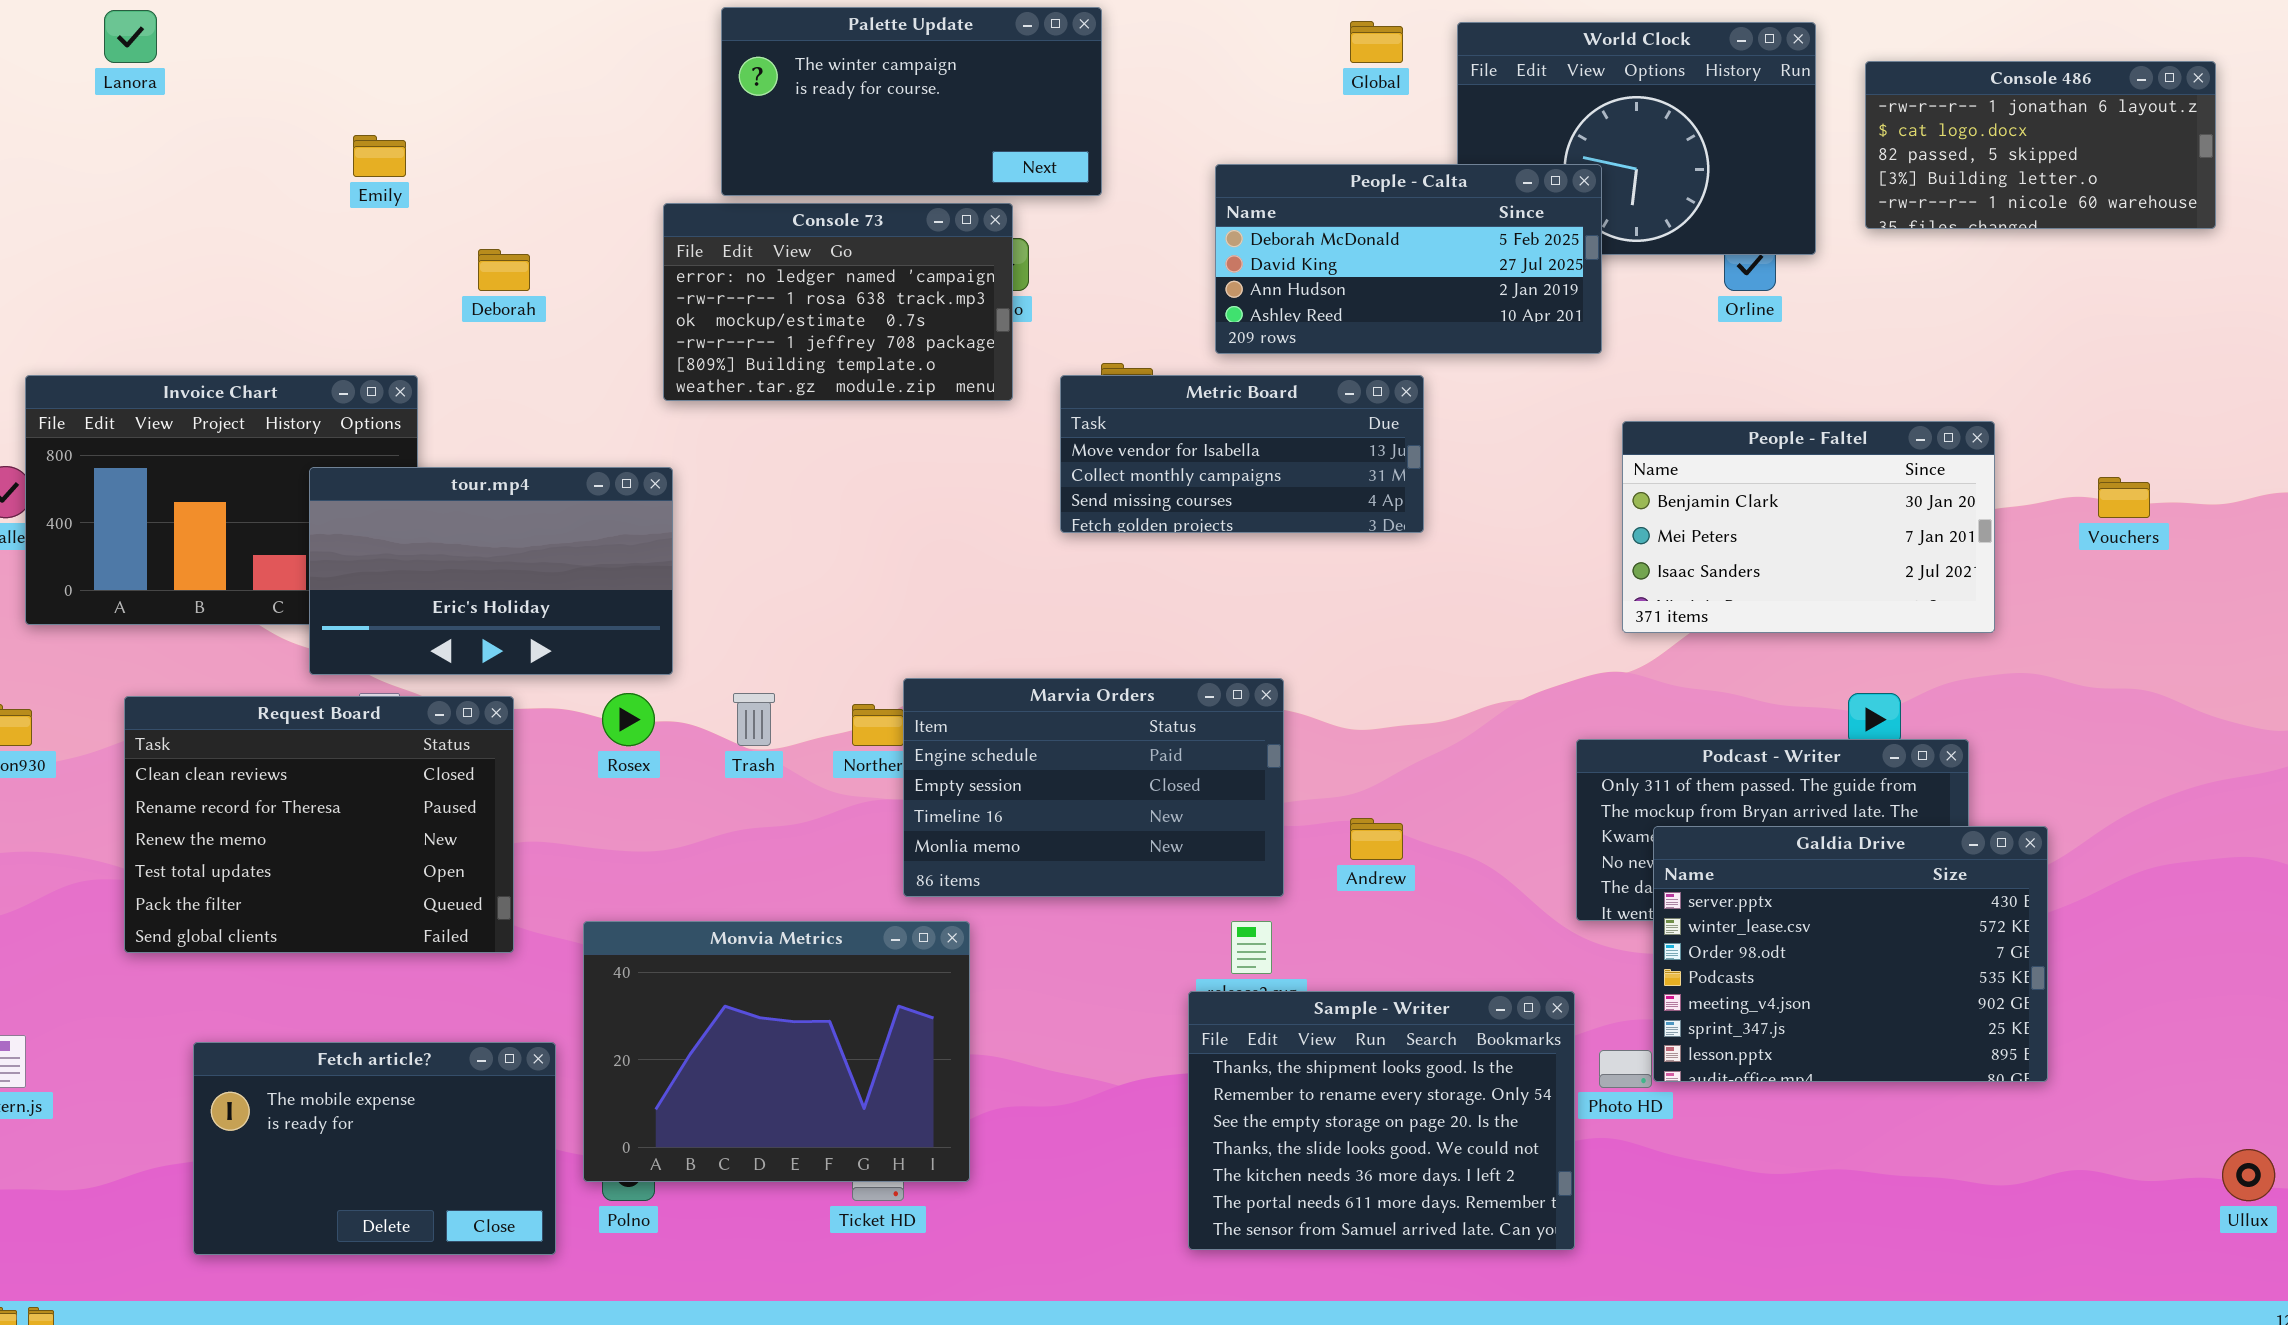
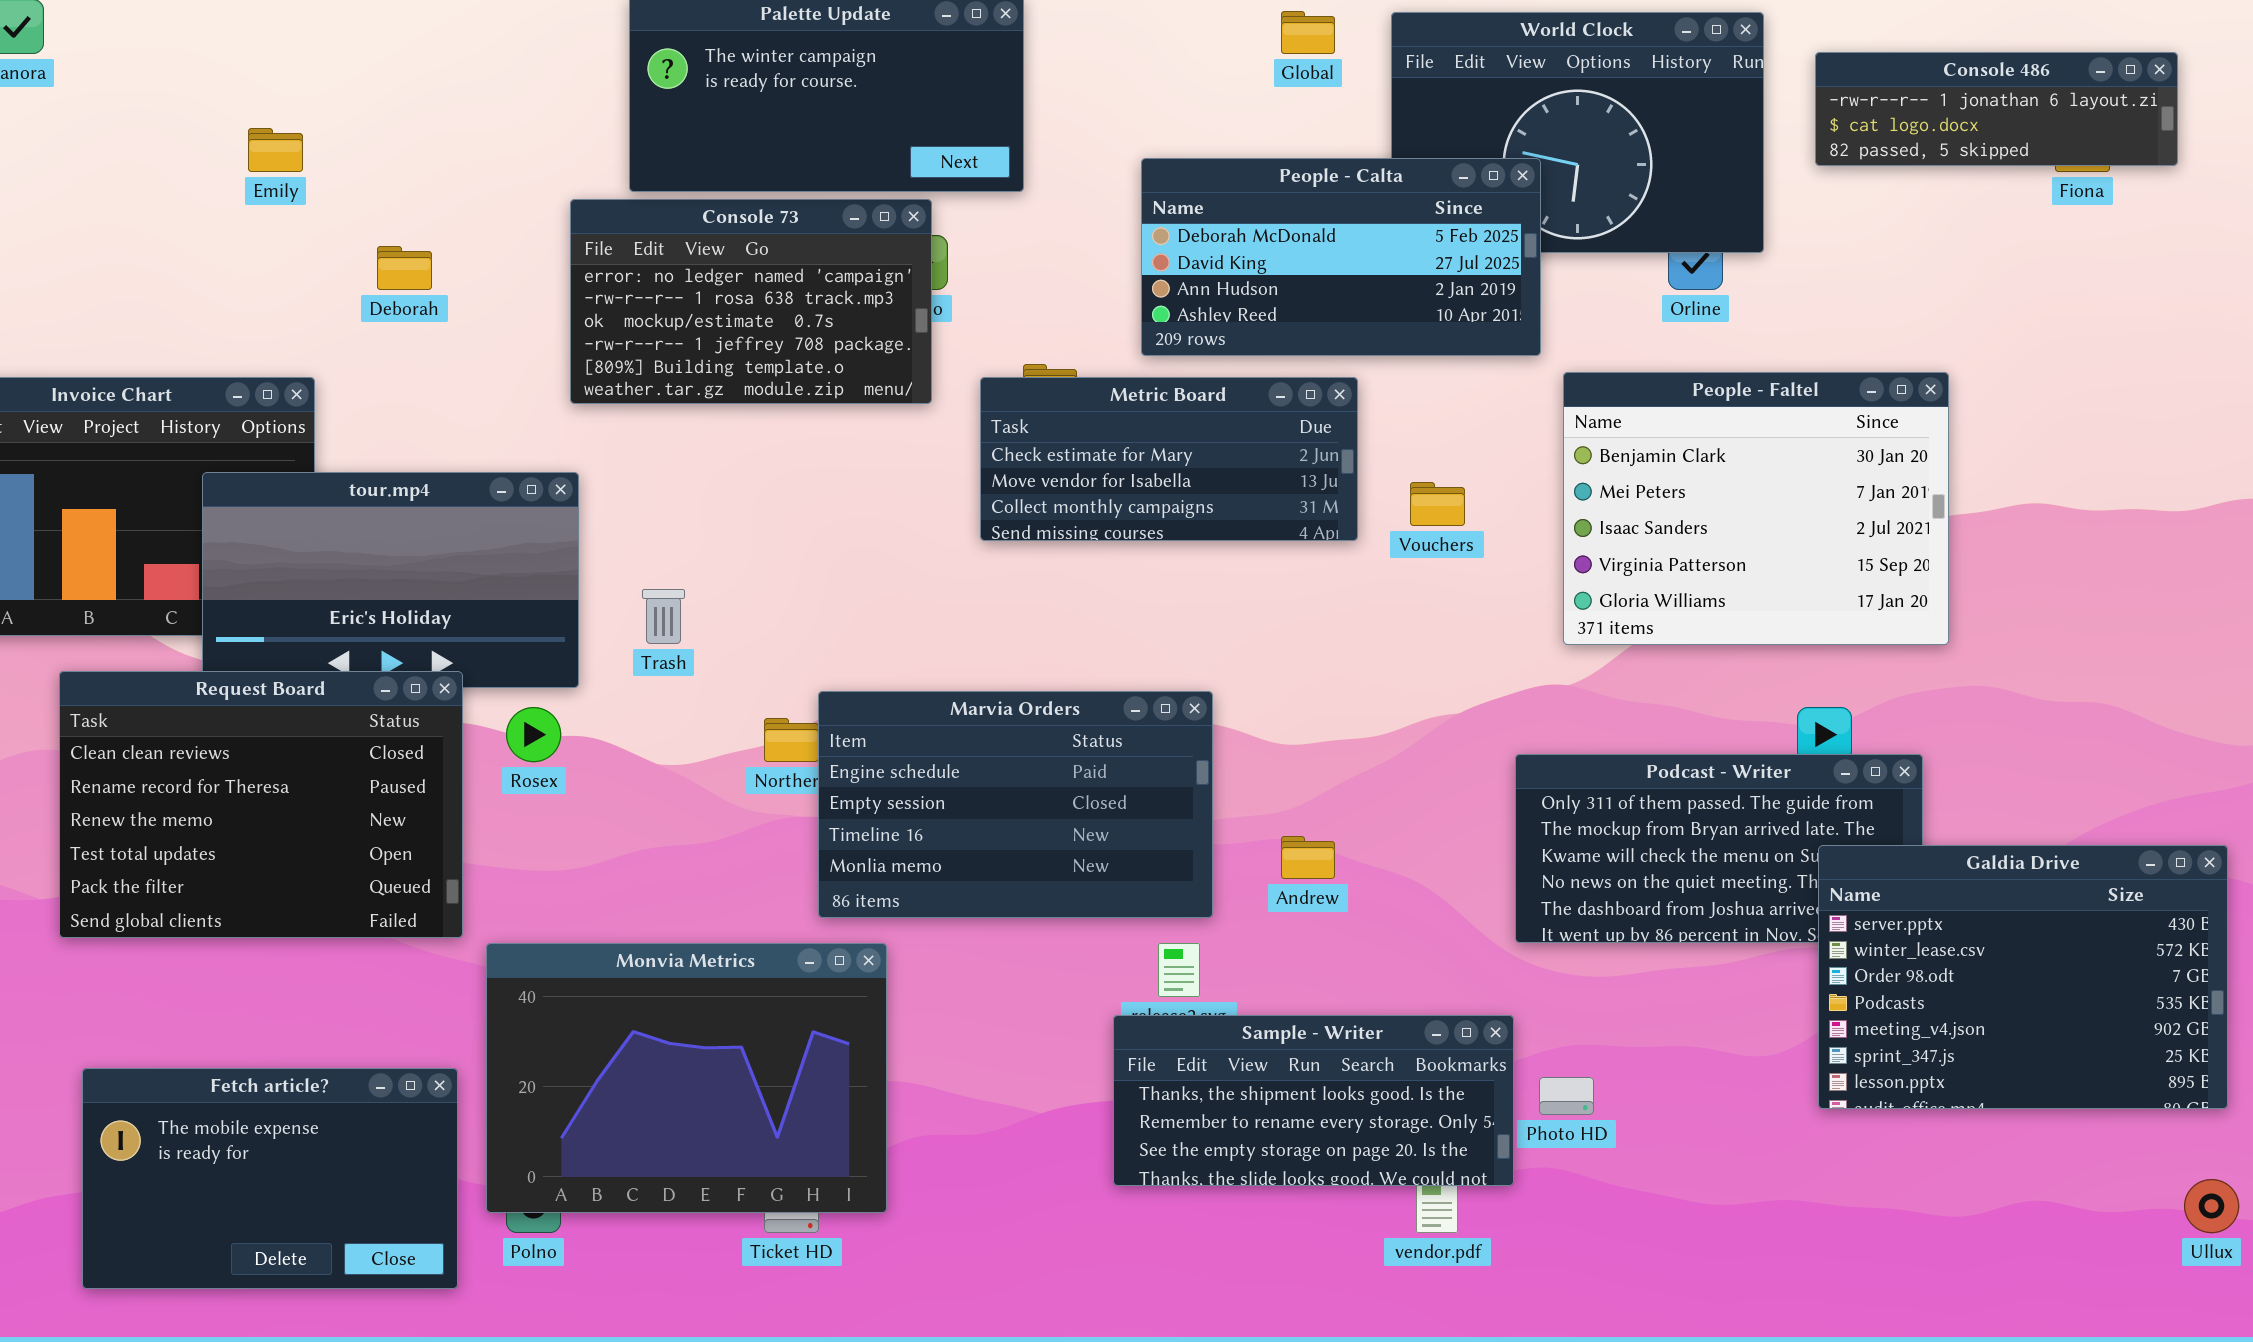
Console 486: [1865,61,2216,229] -> [1815,52,2178,166], resized
Metric Board: [1060,375,1424,533] -> [980,377,1358,541], scrolled up 1 row
People - Faltel: [1622,421,1995,633] -> [1563,372,1949,645], resized
Vouchers: [2098,477,2150,518] -> [1410,482,1465,526], moved
Trash: [733,693,775,746] -> [642,589,685,644], moved
Request Board: [124,696,514,953] -> [59,671,463,938], moved
Galdia Drive: [1653,826,2048,1082] -> [1818,845,2228,1109], moved
Sample - Writer: [1188,991,1575,1250] -> [1113,1015,1514,1186], resized

